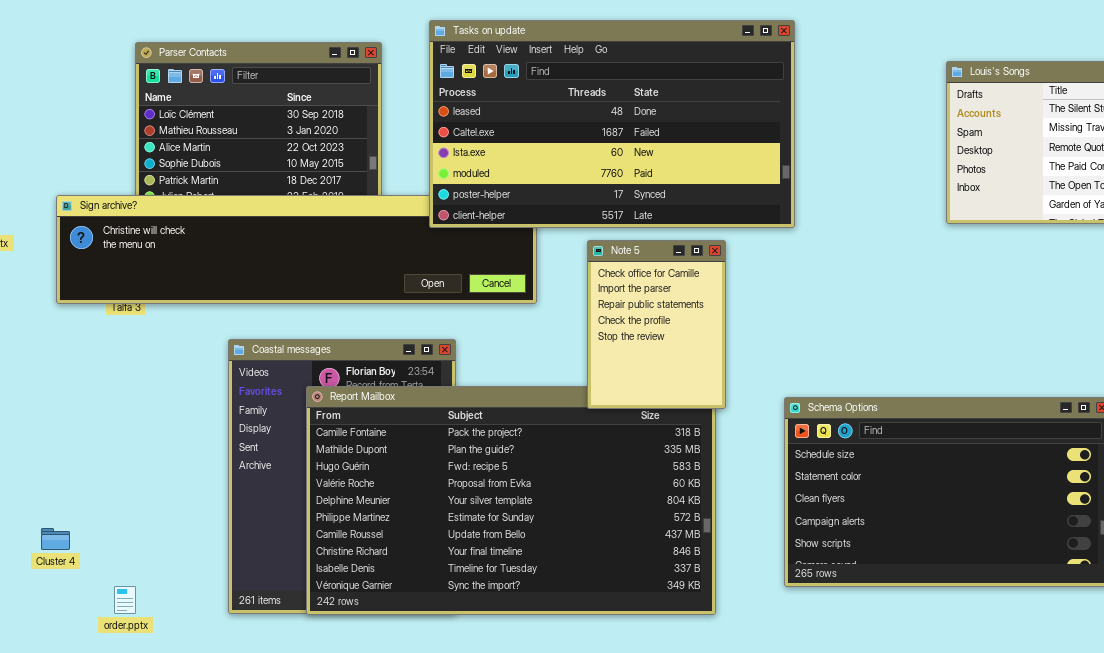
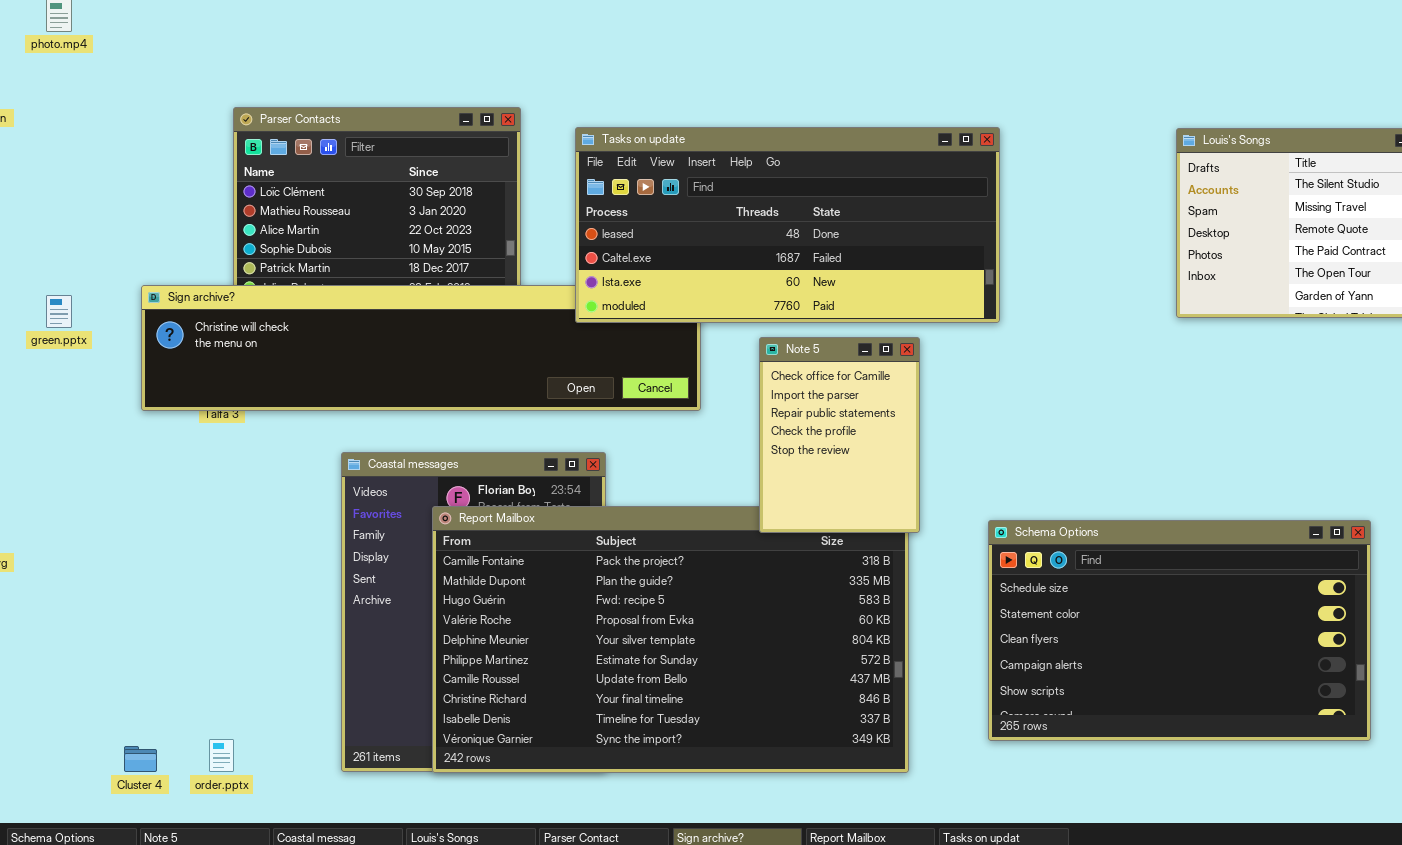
Tasks on update: [429,20,795,228] -> [575,127,1000,323], resized
Cluster 4: [41,528,70,550] -> [124,746,157,772], moved

